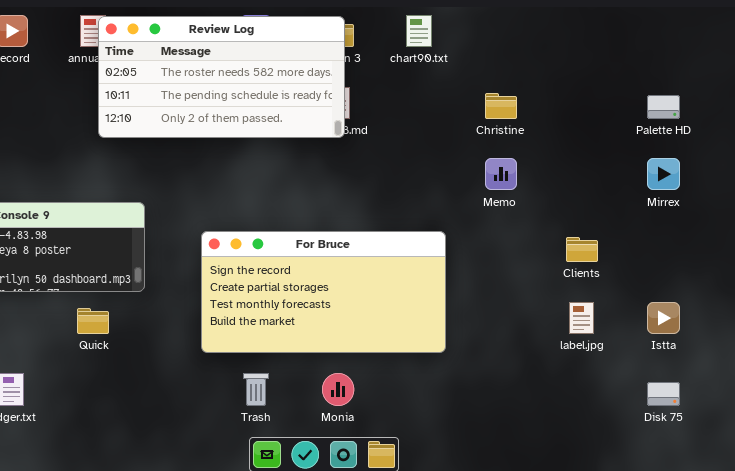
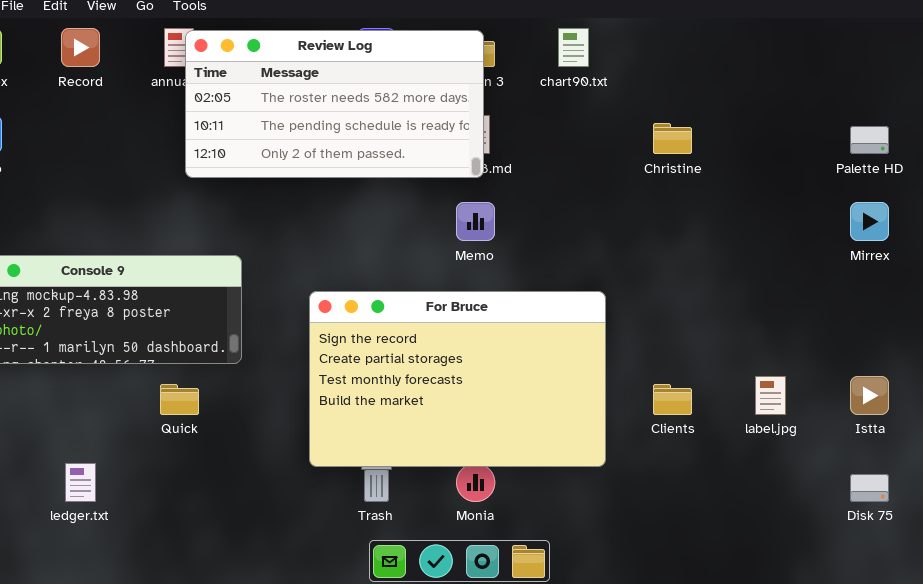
Memo: [485,158,517,190] -> [456,202,495,241], moved
For Bruce: [201,231,446,353] -> [309,291,606,467], resized
Clients: [566,237,598,262] -> [653,384,692,415], moved

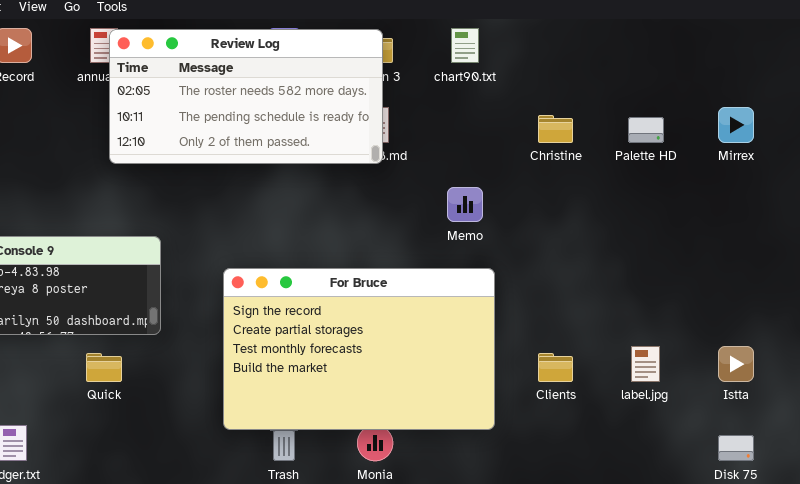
Palette HD: [850,126,889,154] -> [628,117,664,143], moved
Memo: [456,202,495,241] -> [447,187,483,222], moved
Mirrex: [850,202,889,241] -> [718,107,754,143], moved

